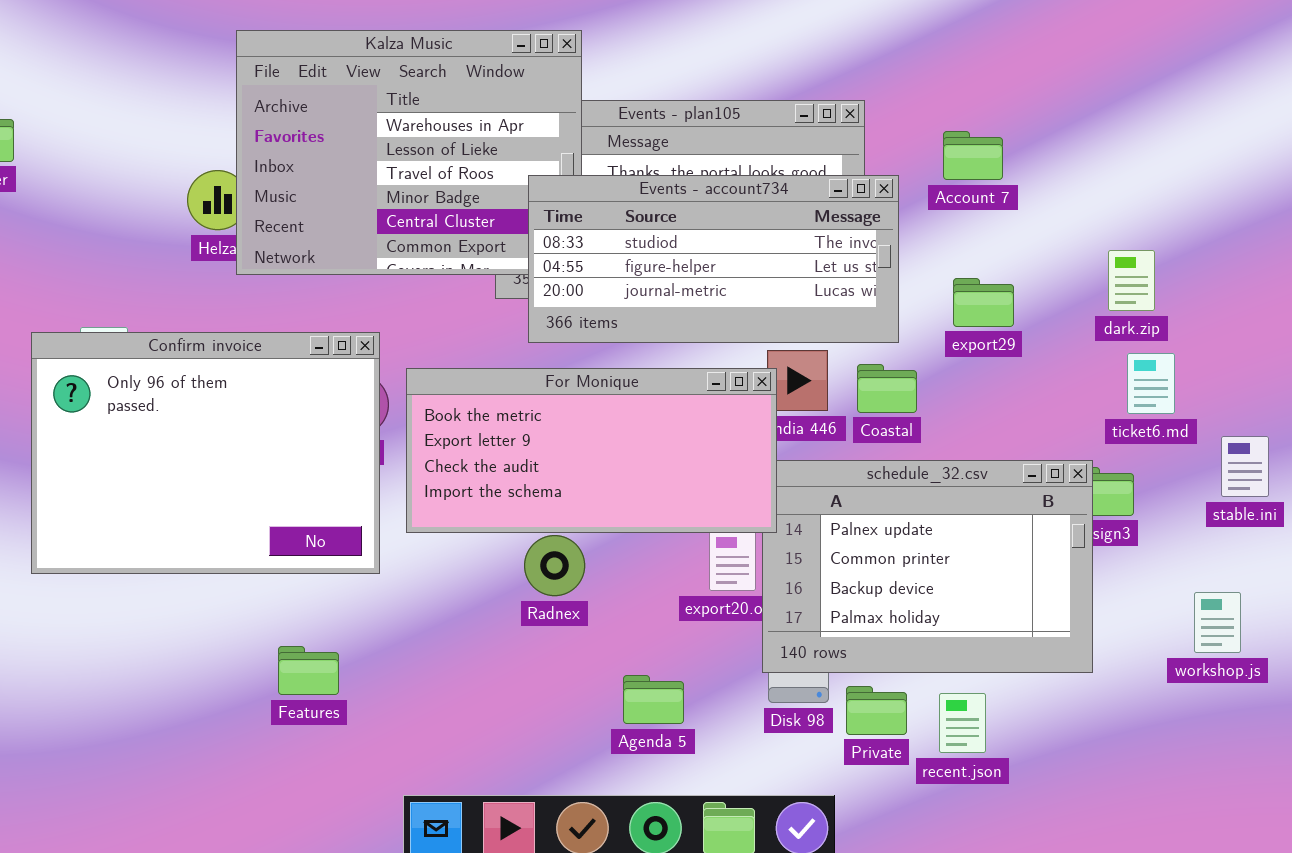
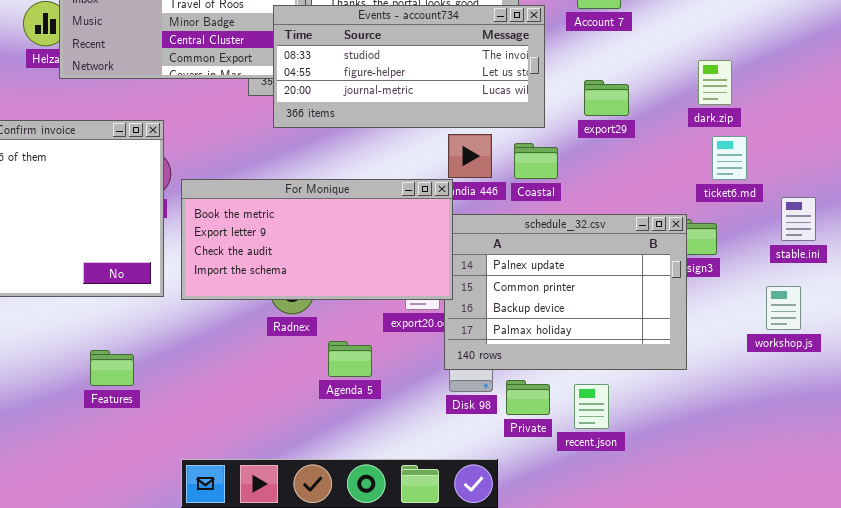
For Monique: [406,368,777,533] -> [181,179,453,300], moved
workshop.js: [1194,592,1241,653] -> [766,286,801,330], moved
Agenda 5: [623,675,684,724] -> [328,341,372,377], moved

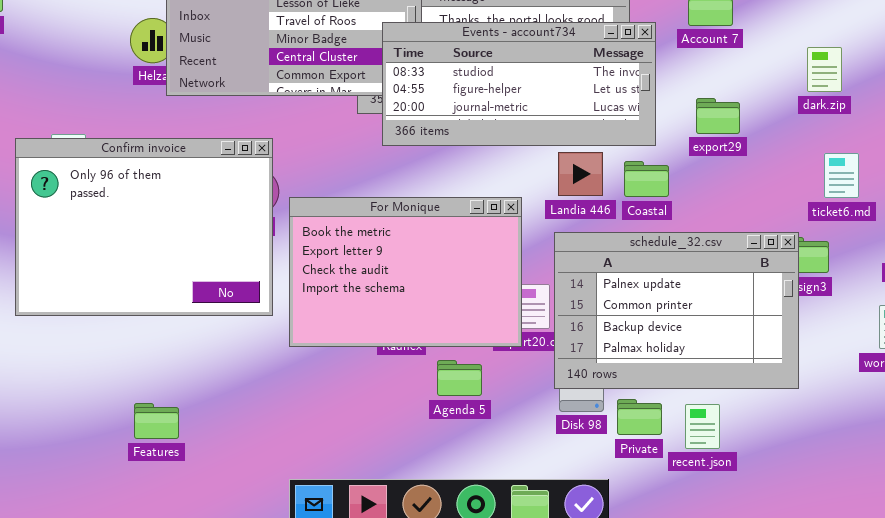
dark.zip: [698,60,732,105] -> [807,47,842,92], moved
For Monique: [181,179,453,300] -> [289,197,522,347], resized
Features: [90,350,134,386] -> [134,403,179,439], moved

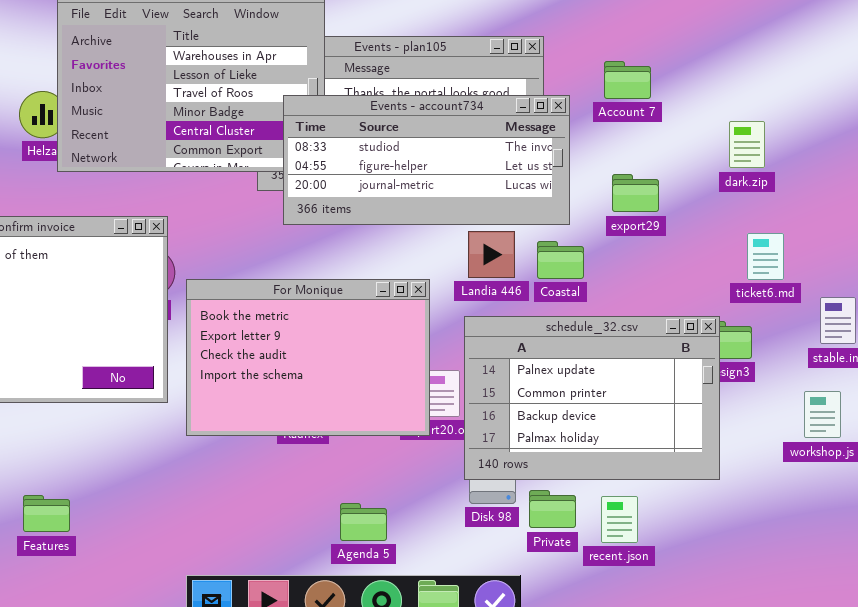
Agenda 5: [437,360,482,396] -> [340,503,387,541], moved

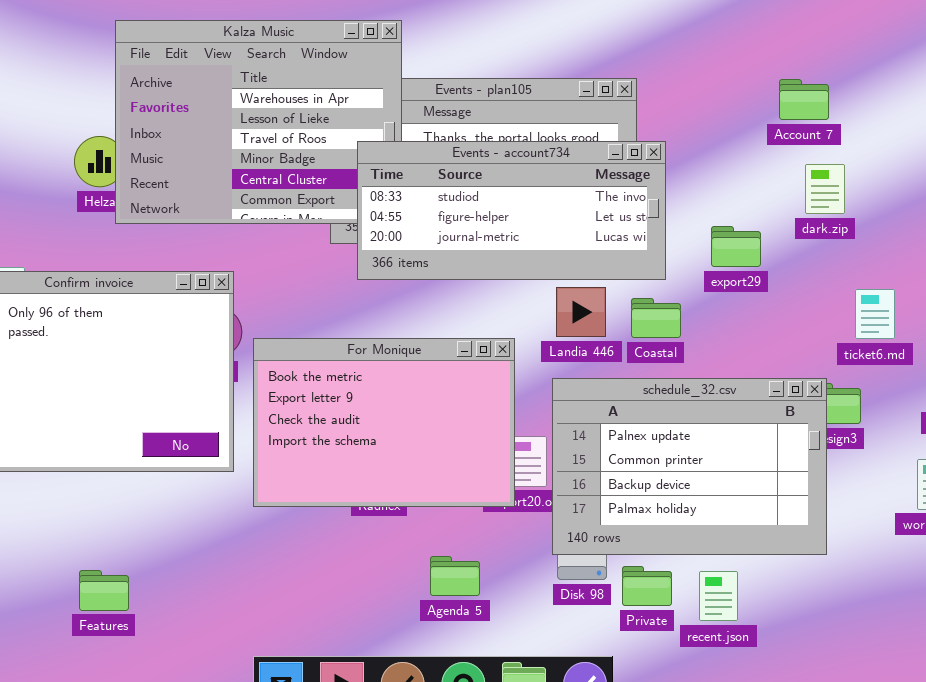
Account 7: [604,61,651,99] -> [779,79,829,120], moved
dark.zip: [729,121,765,168] -> [805,164,845,214], moved
Agenda 5: [340,503,387,541] -> [430,556,480,596], moved

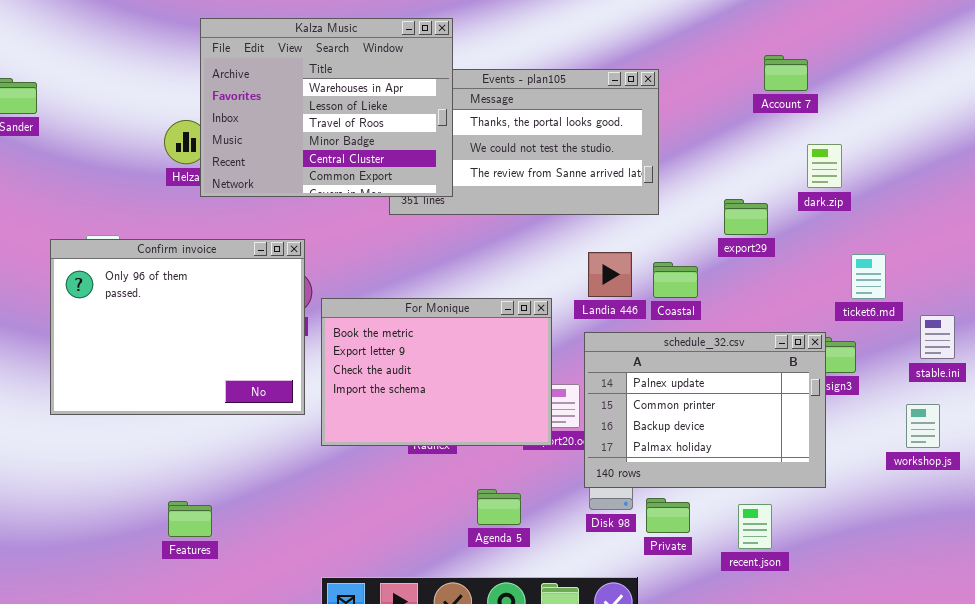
Account 7: [779,79,829,120] -> [764,55,808,91], moved
Events - account734: [357,141,666,280] -> none, closed
recent.json: [699,571,738,621] -> [738,504,772,549], moved

